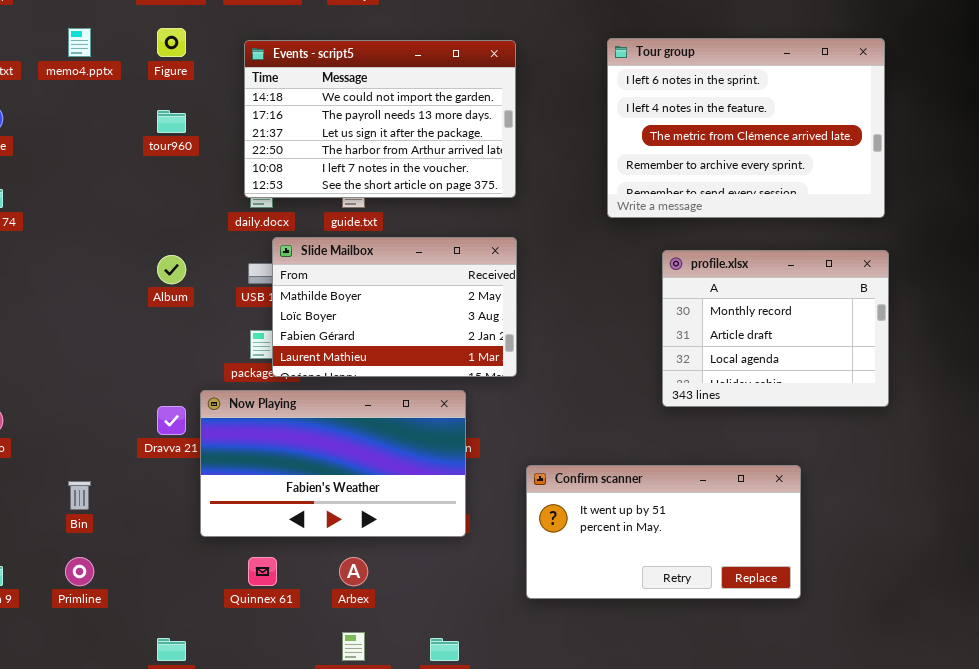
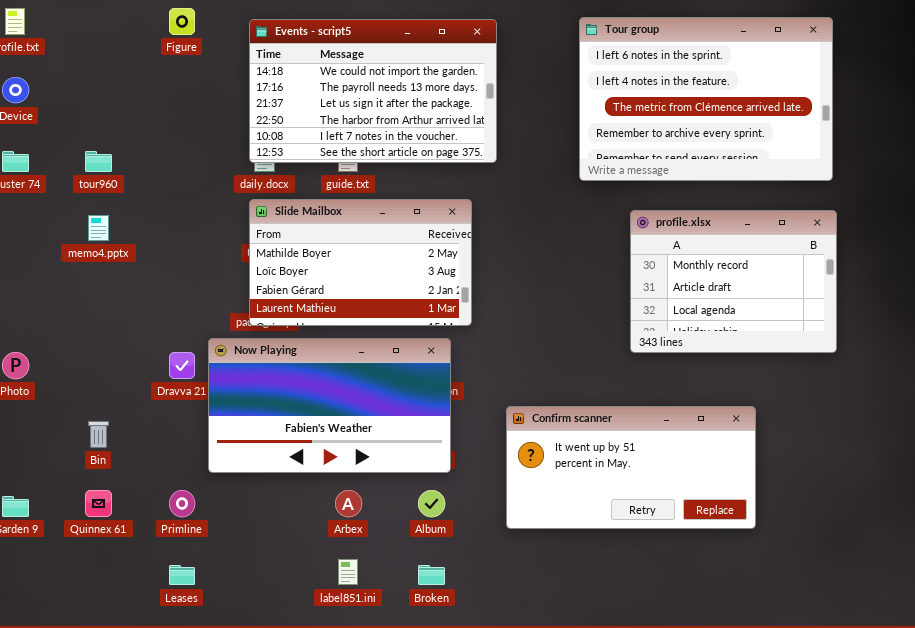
memo4.pptx: [68,28,91,57] -> [88,215,109,241], moved
tour960: [157,110,186,133] -> [85,151,112,172], moved
Slide Mailbox: [272,237,517,377] -> [249,199,472,326], moved
Album: [157,255,186,284] -> [418,490,445,517], moved
Primline: [65,557,94,586] -> [169,490,195,517], moved
Quinnex 61: [248,557,277,586] -> [85,490,112,517], moved

